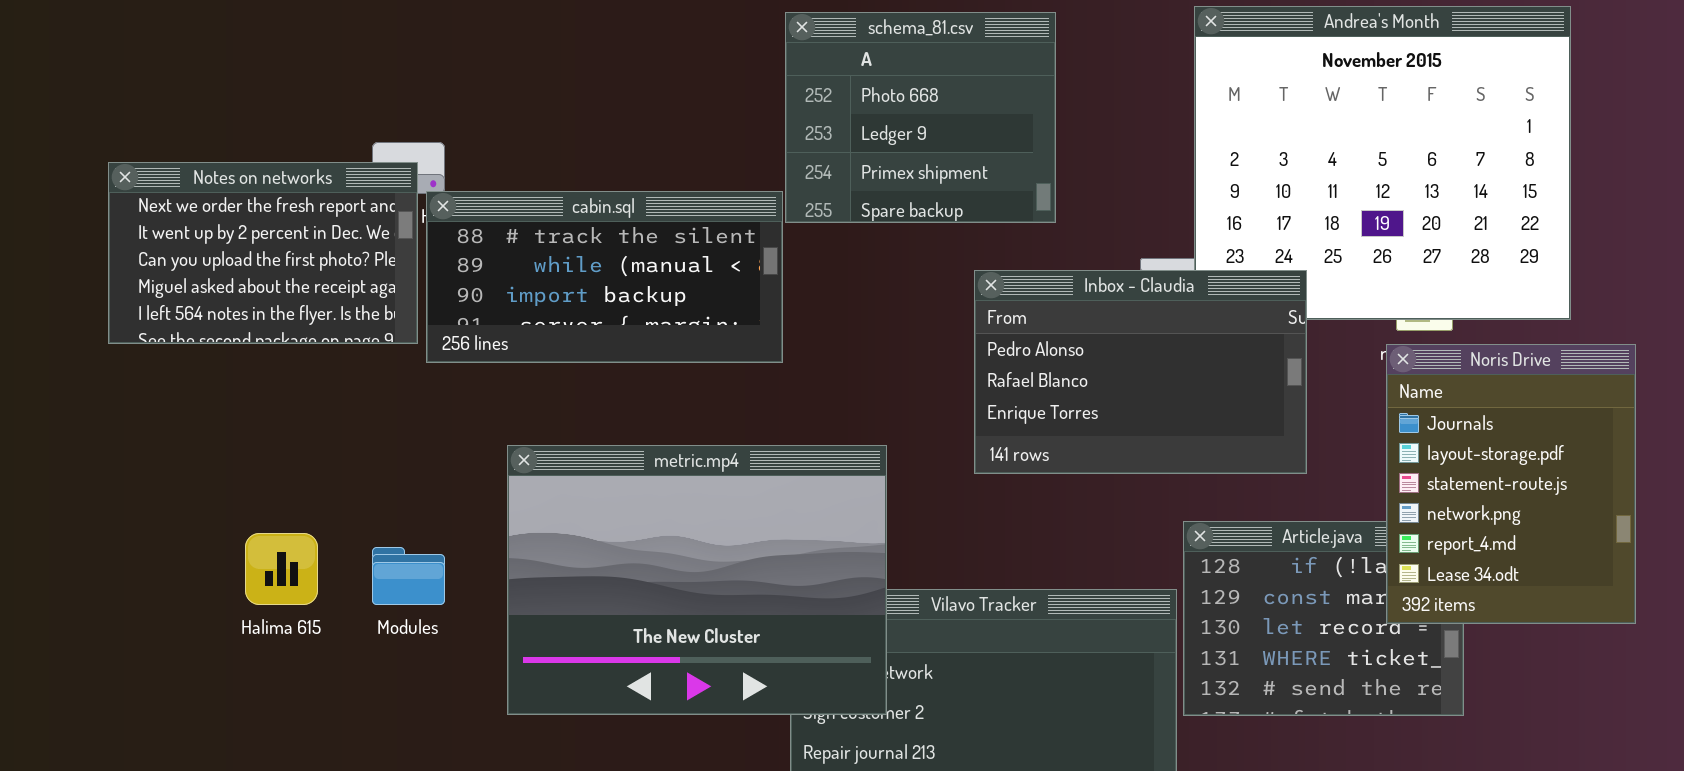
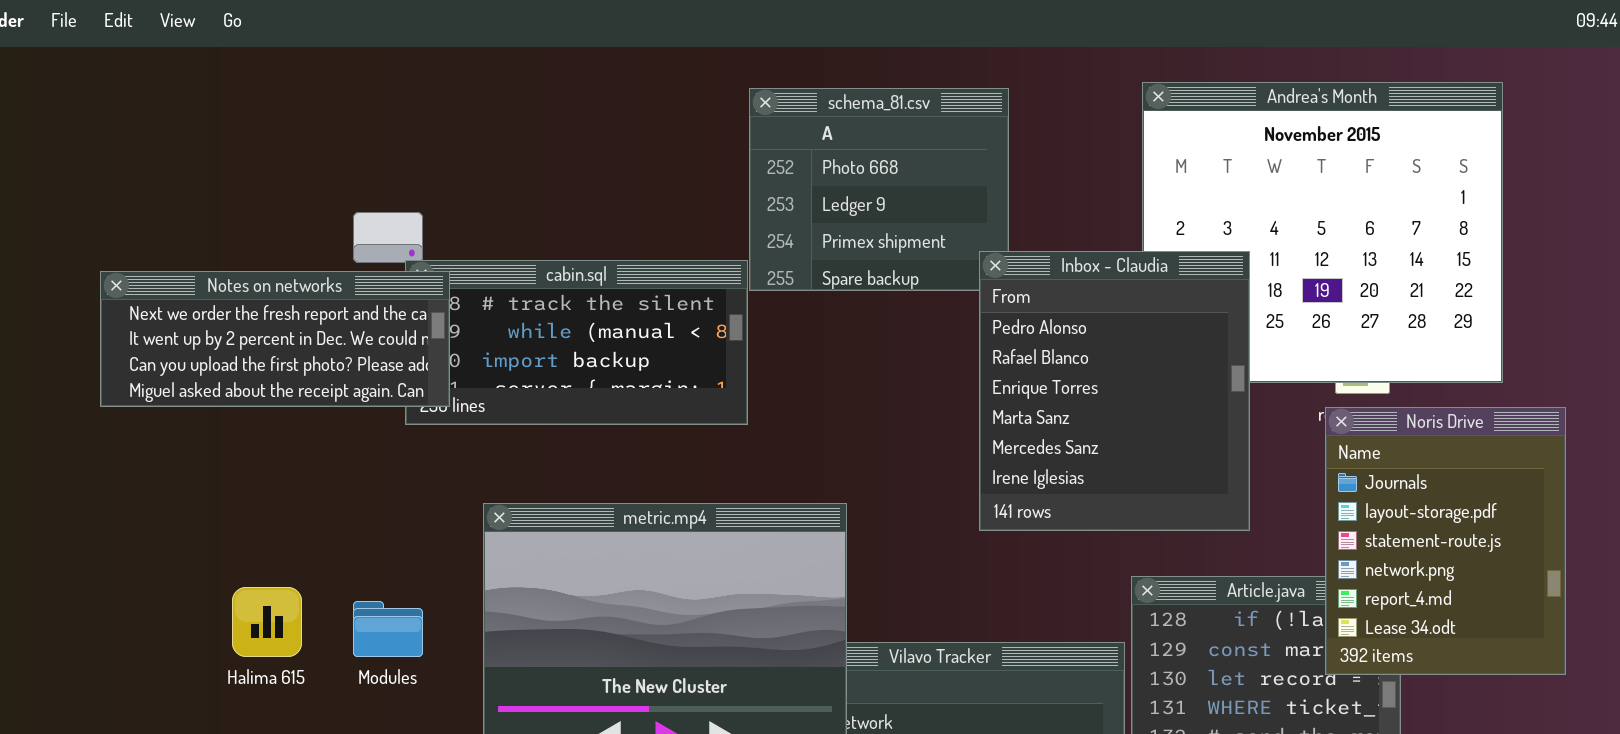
Notes on networks: [108,162,418,344] -> [100,271,450,407], resized
Inbox - Claudia: [974,270,1307,474] -> [979,251,1250,531], resized

